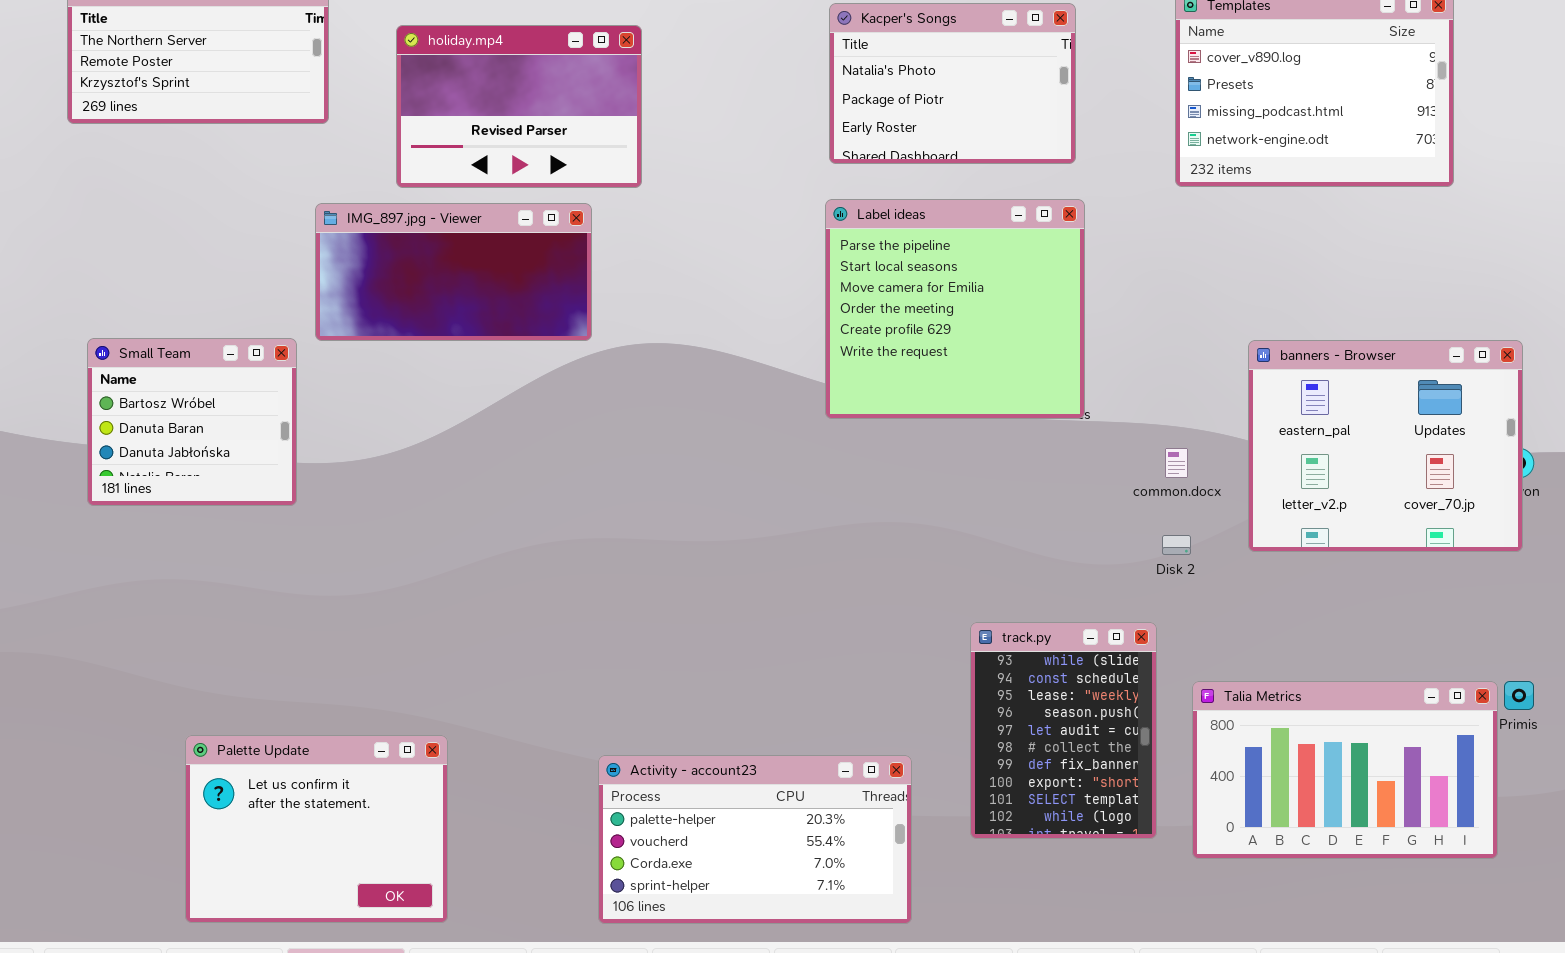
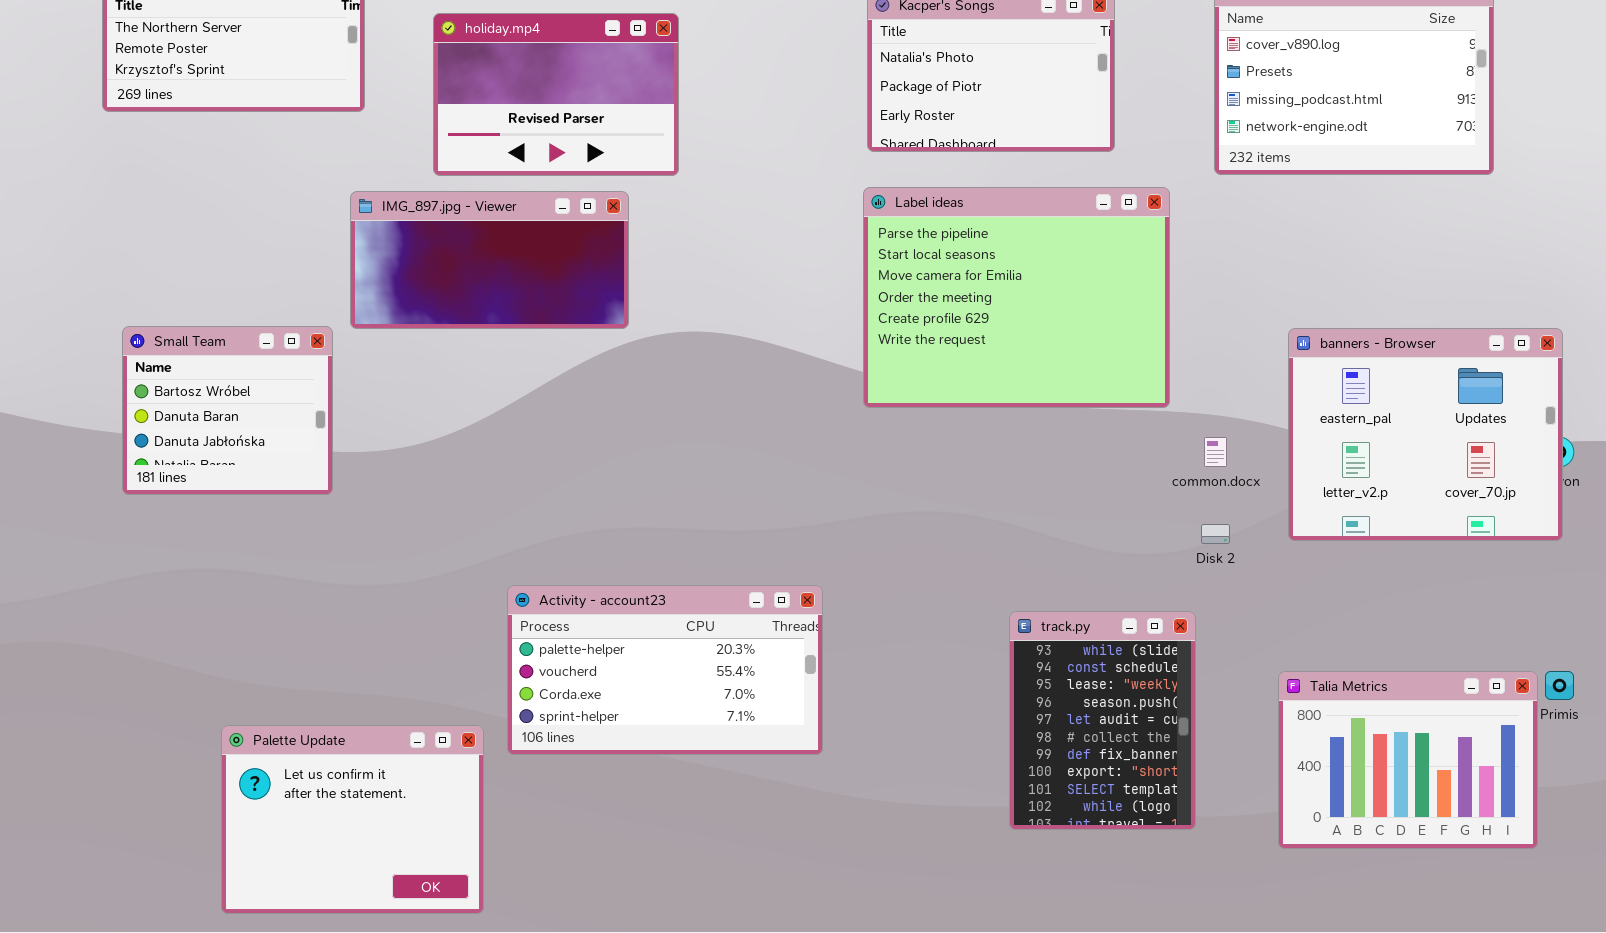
Label ideas: [825,199,1085,419] -> [863,187,1170,408], resized
Talia Metrics: [1192,681,1498,859] -> [1278,671,1538,849], resized
Activity - account23: [598,755,912,924] -> [507,585,823,755], moved

